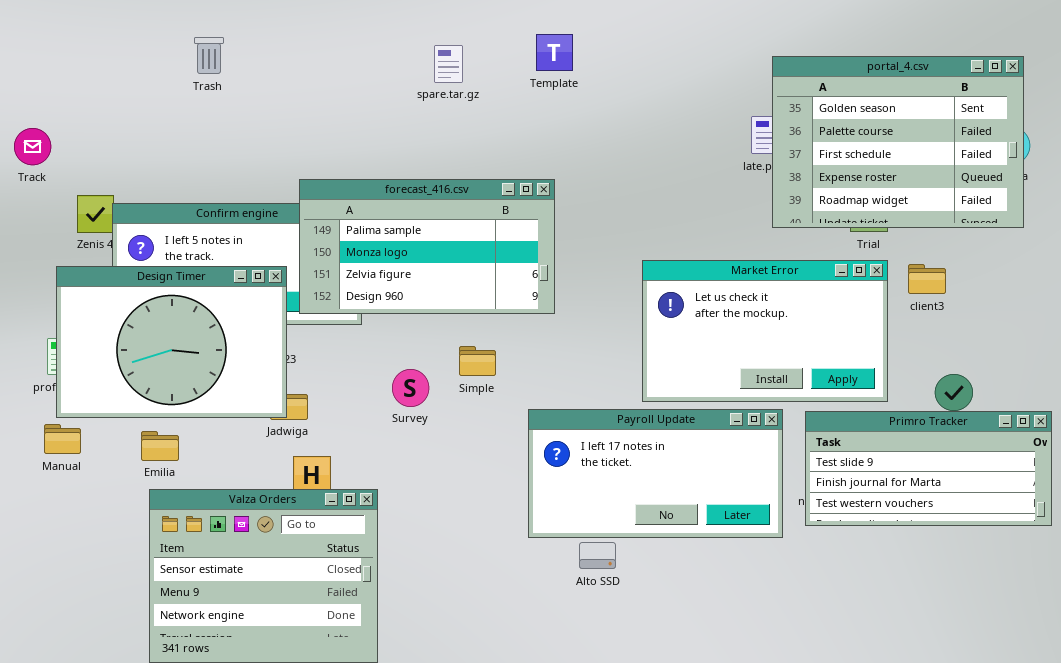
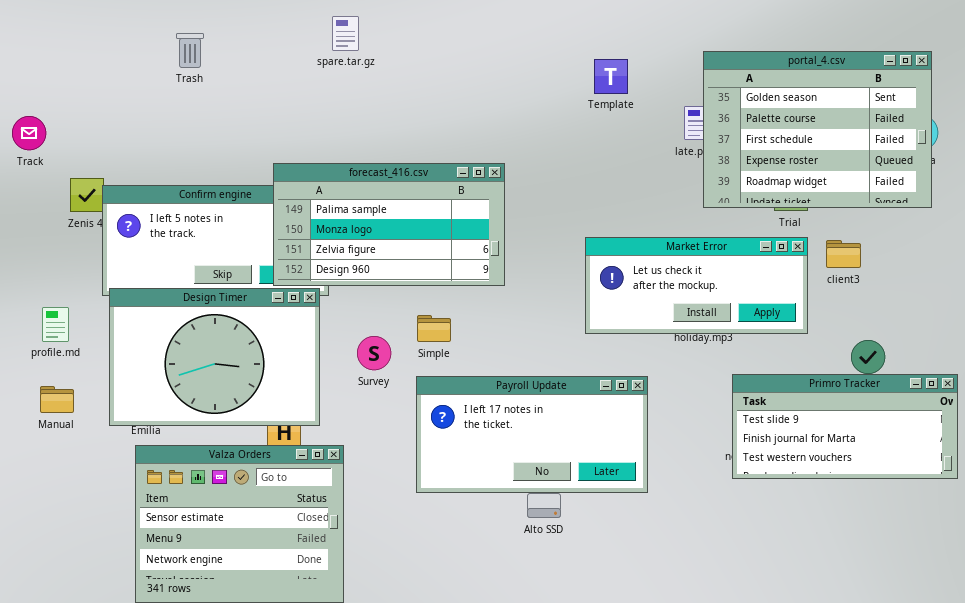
Template: [536,34,573,71] -> [594,59,628,94], moved
spare.tar.gz: [434,45,463,83] -> [332,16,359,51], moved
Market Error: [642,260,888,402] -> [585,237,808,334], resized
Design Timer: [56,266,287,418] -> [109,288,320,426], moved
Payroll Update: [528,409,783,538] -> [416,376,648,493], moved

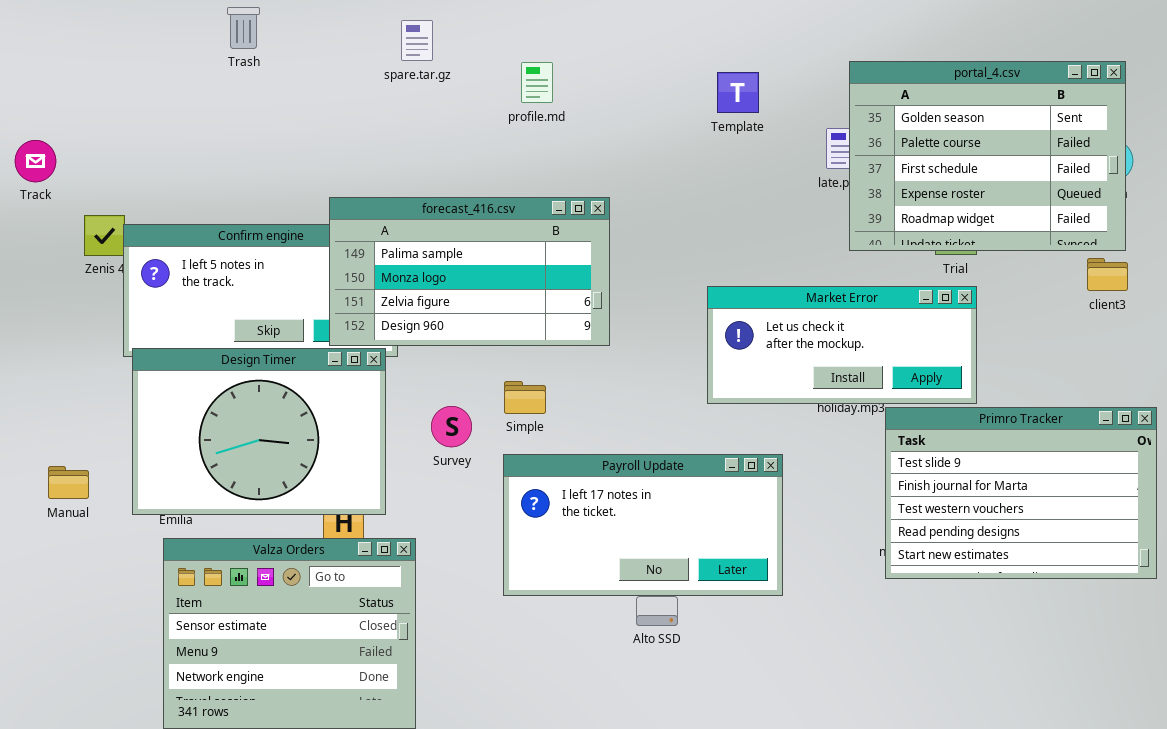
Trash: [176,33,204,68] -> [227,7,260,49], moved
client3: [826,240,861,268] -> [1087,258,1128,291], moved
profile.md: [42,307,69,342] -> [521,62,553,103], moved
Primro Tracker: [732,374,958,479] -> [885,407,1157,579], resized

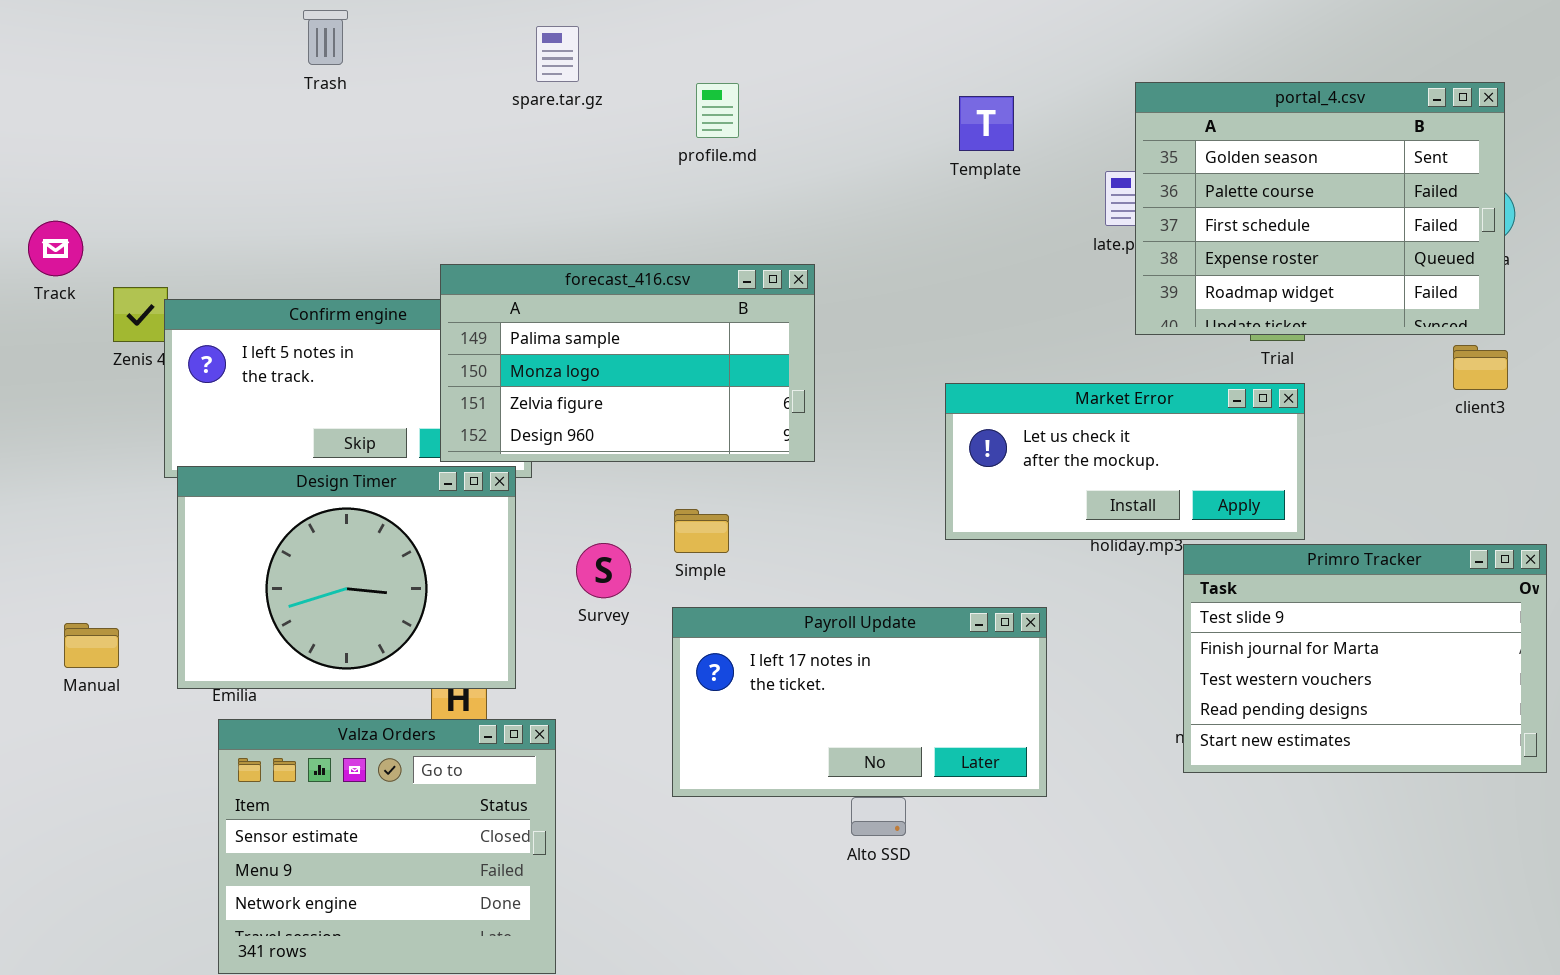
Track: [15,140,56,182] -> [28,221,83,276], moved

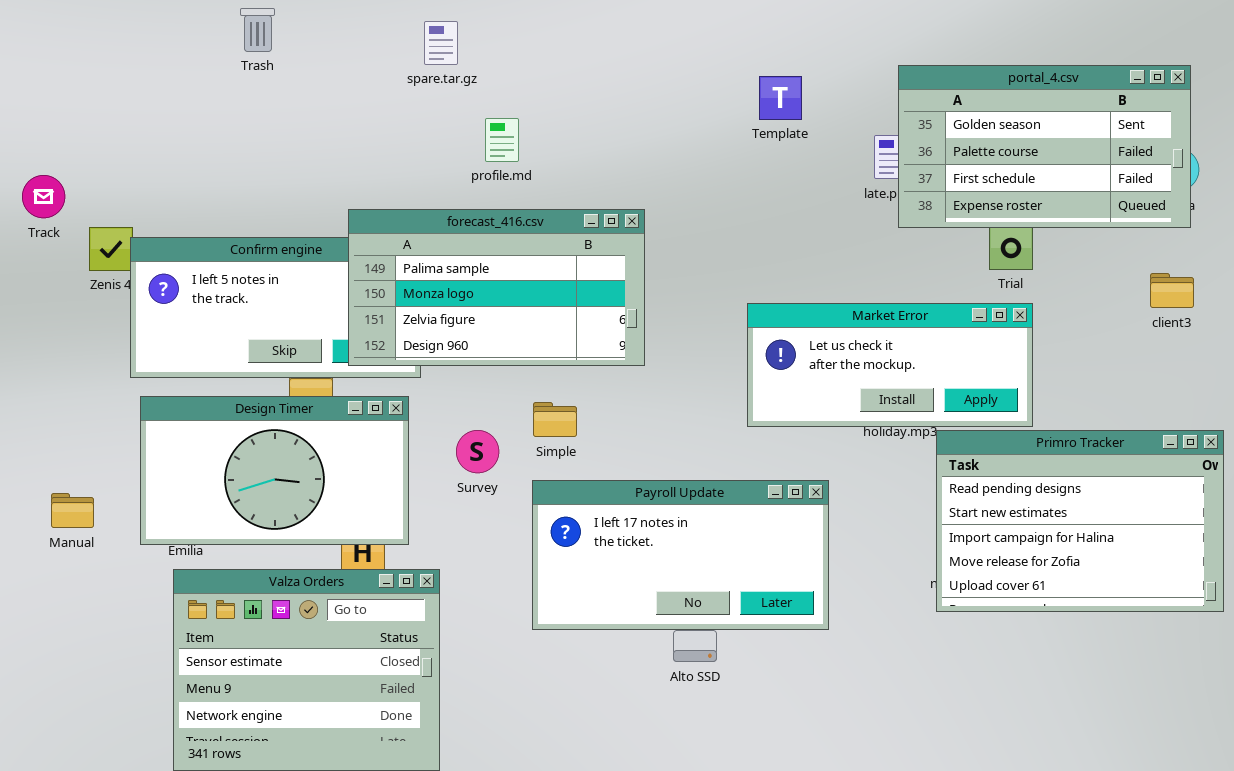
portal_4.csv: [1135,82,1505,335] -> [898,65,1191,228], resized
profile.md: [696,83,739,138] -> [485,118,519,162], moved
Design Timer: [177,466,516,689] -> [140,396,409,545], resized
Primro Tracker: [1183,544,1547,773] -> [936,430,1224,612], scrolled down 3 rows

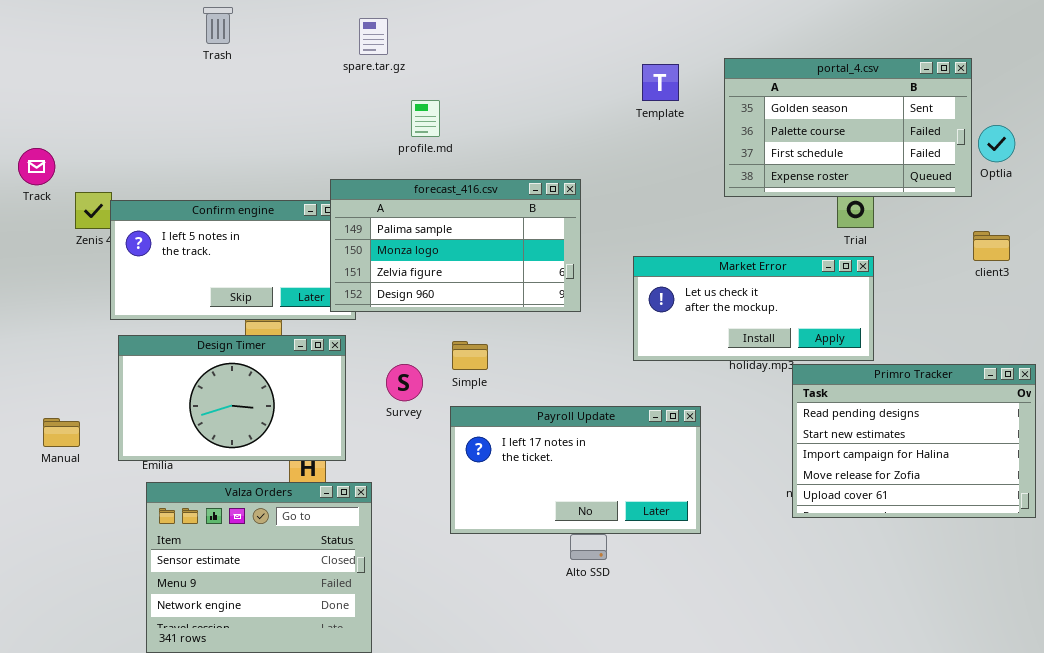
portal_4.csv: [898,65,1191,228] -> [724,58,972,197], moved
forecast_416.csv: [348,209,645,366] -> [330,179,581,312], moved

